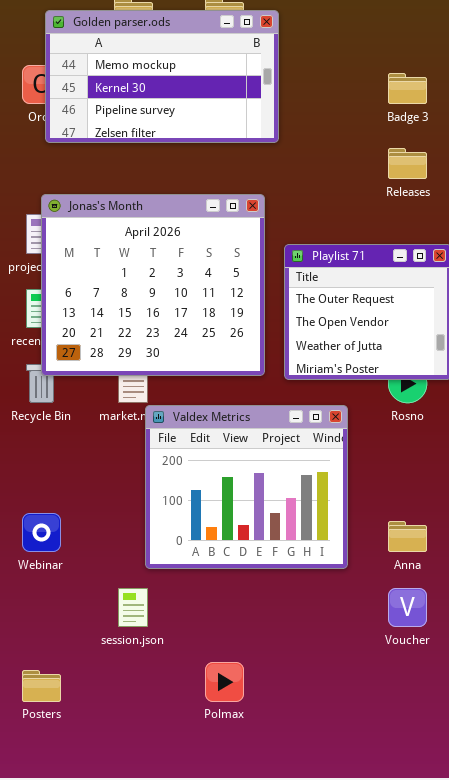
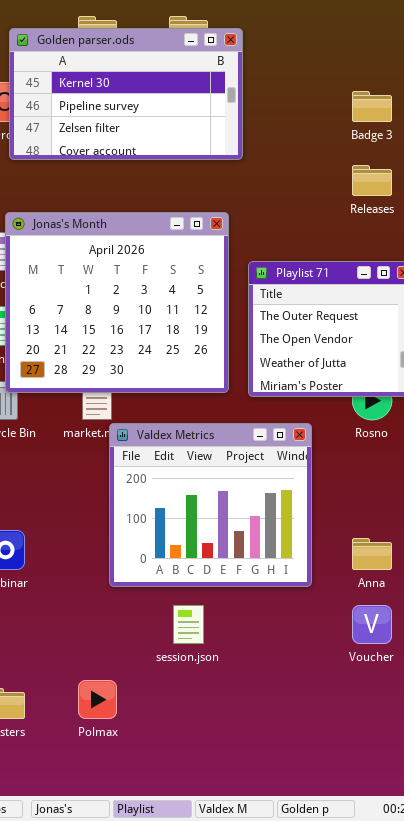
Golden parser.ods: [45,10,279,143] -> [9,28,243,160], scrolled down 1 row
session.json: [118,588,148,627] -> [173,605,204,644], moved
Polmax: [205,662,244,702] -> [78,680,117,719], moved

